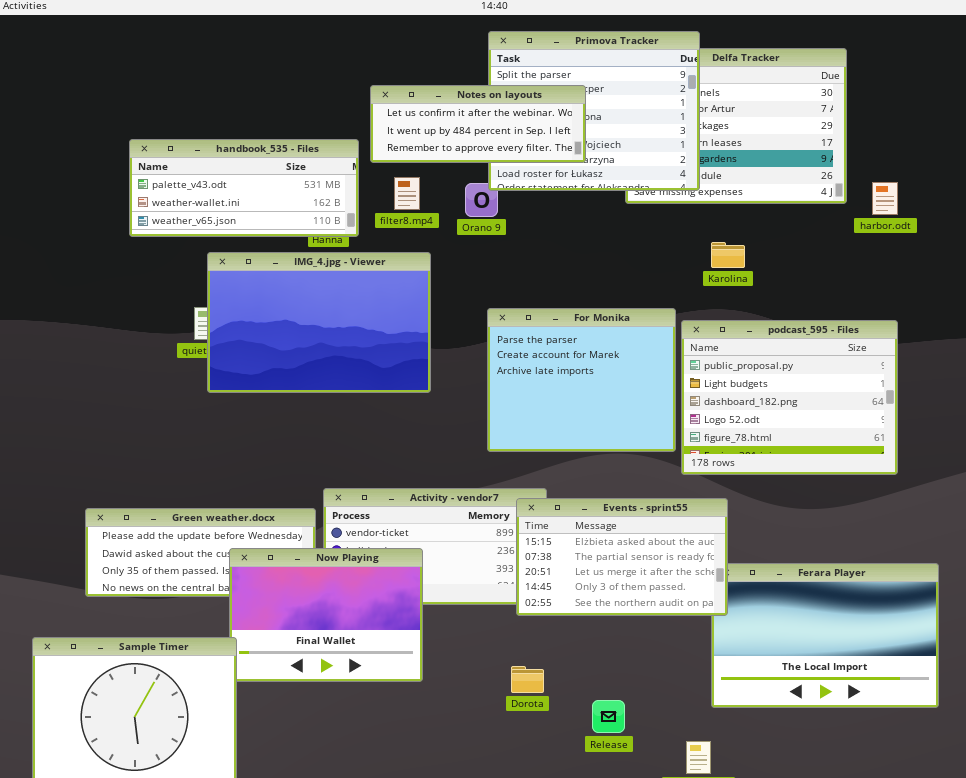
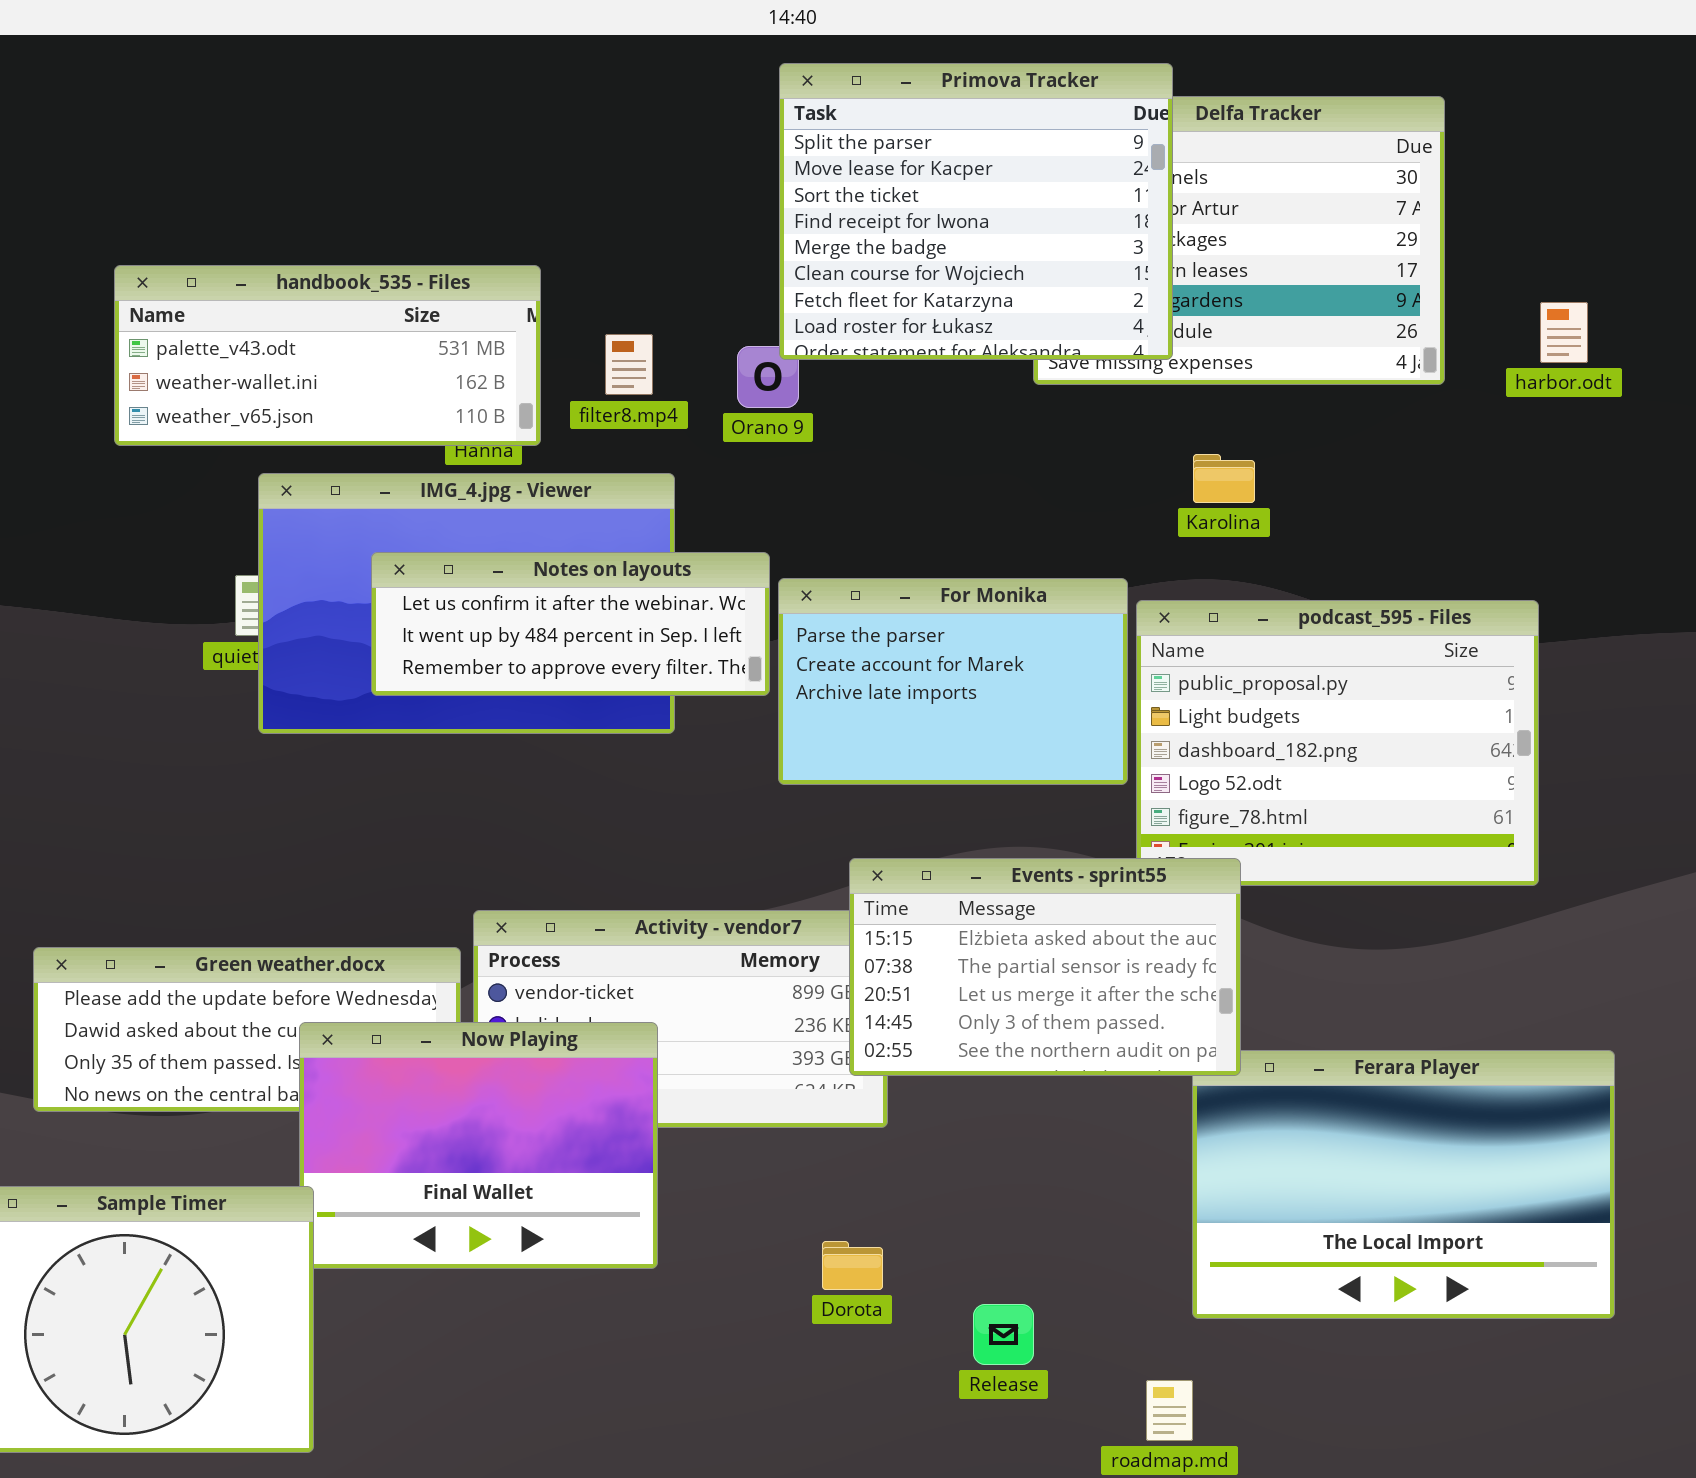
Notes on layouts: [370,85,586,163] -> [371,552,770,696], moved
harbor.odt: [872,182,898,215] -> [1540,302,1588,363], moved
For Monika: [487,308,676,452] -> [778,578,1128,785], resized
Events - sprint55: [516,498,728,616] -> [849,858,1241,1076], moved

